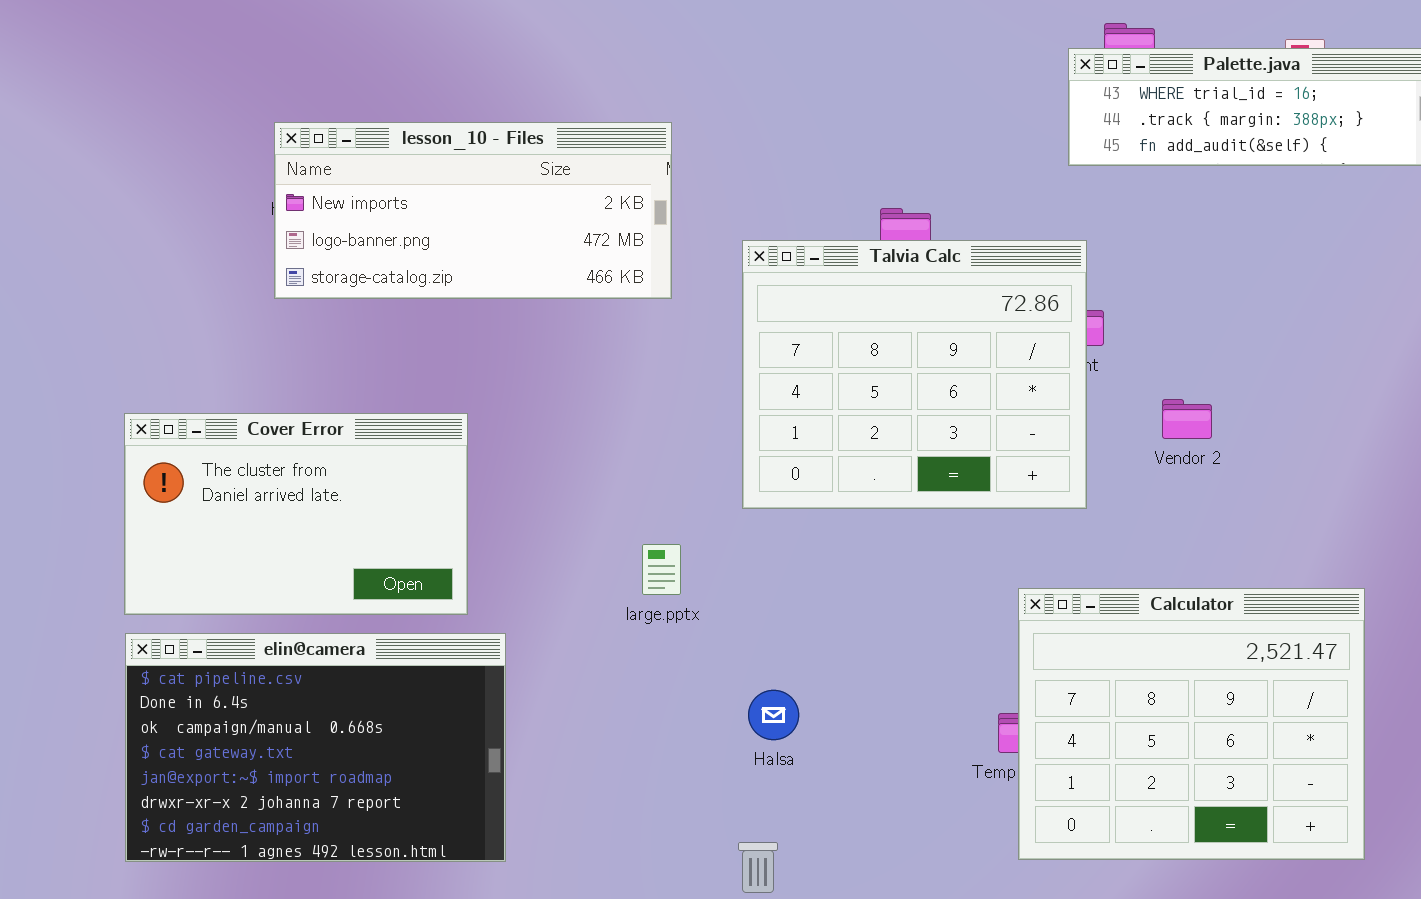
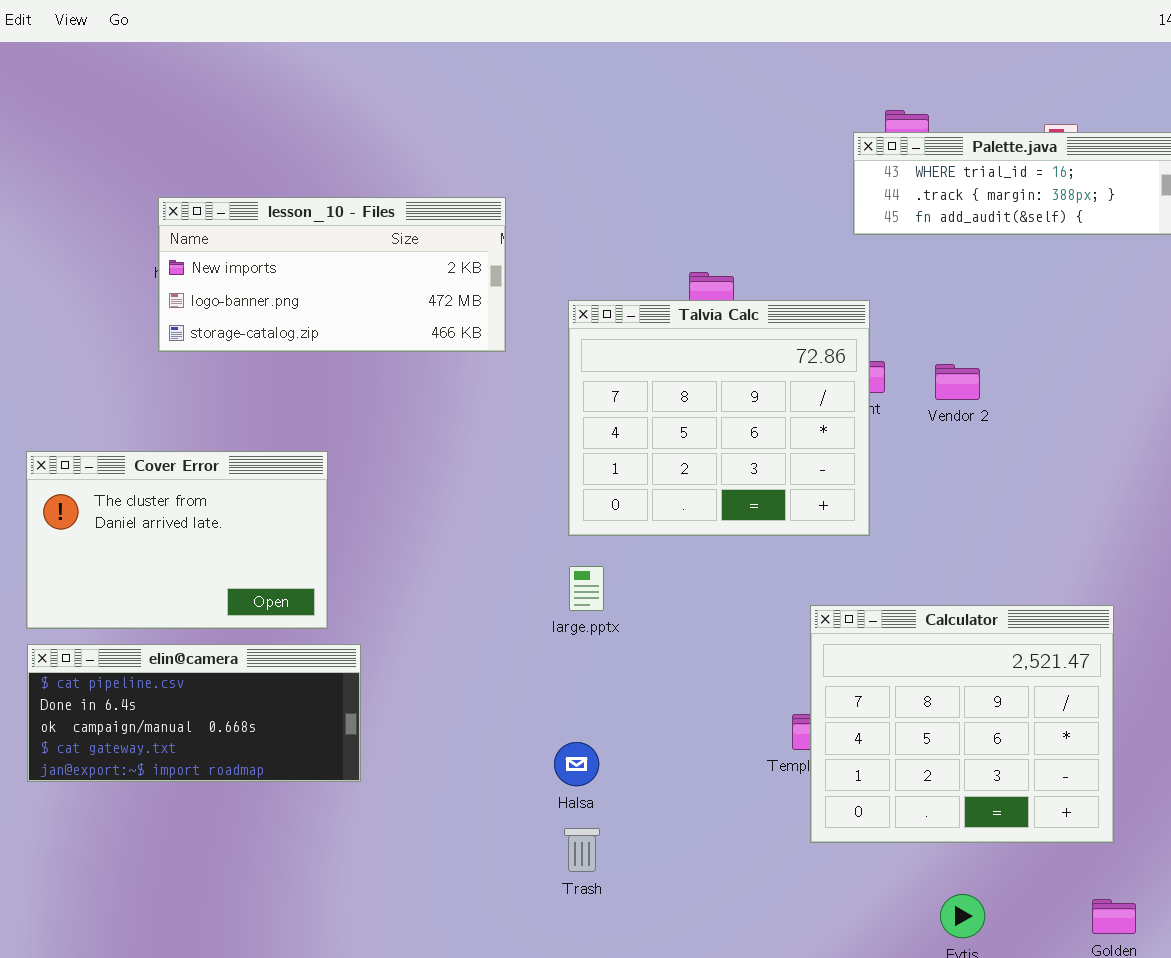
Vendor 2: [1162,399,1212,439] -> [935,364,980,400], moved
large.pptx: [642,544,681,595] -> [569,566,604,611], moved
elin@camera: [125,633,506,862] -> [27,644,361,782], resized
Halsa: [748,690,799,740] -> [554,742,599,786], moved

